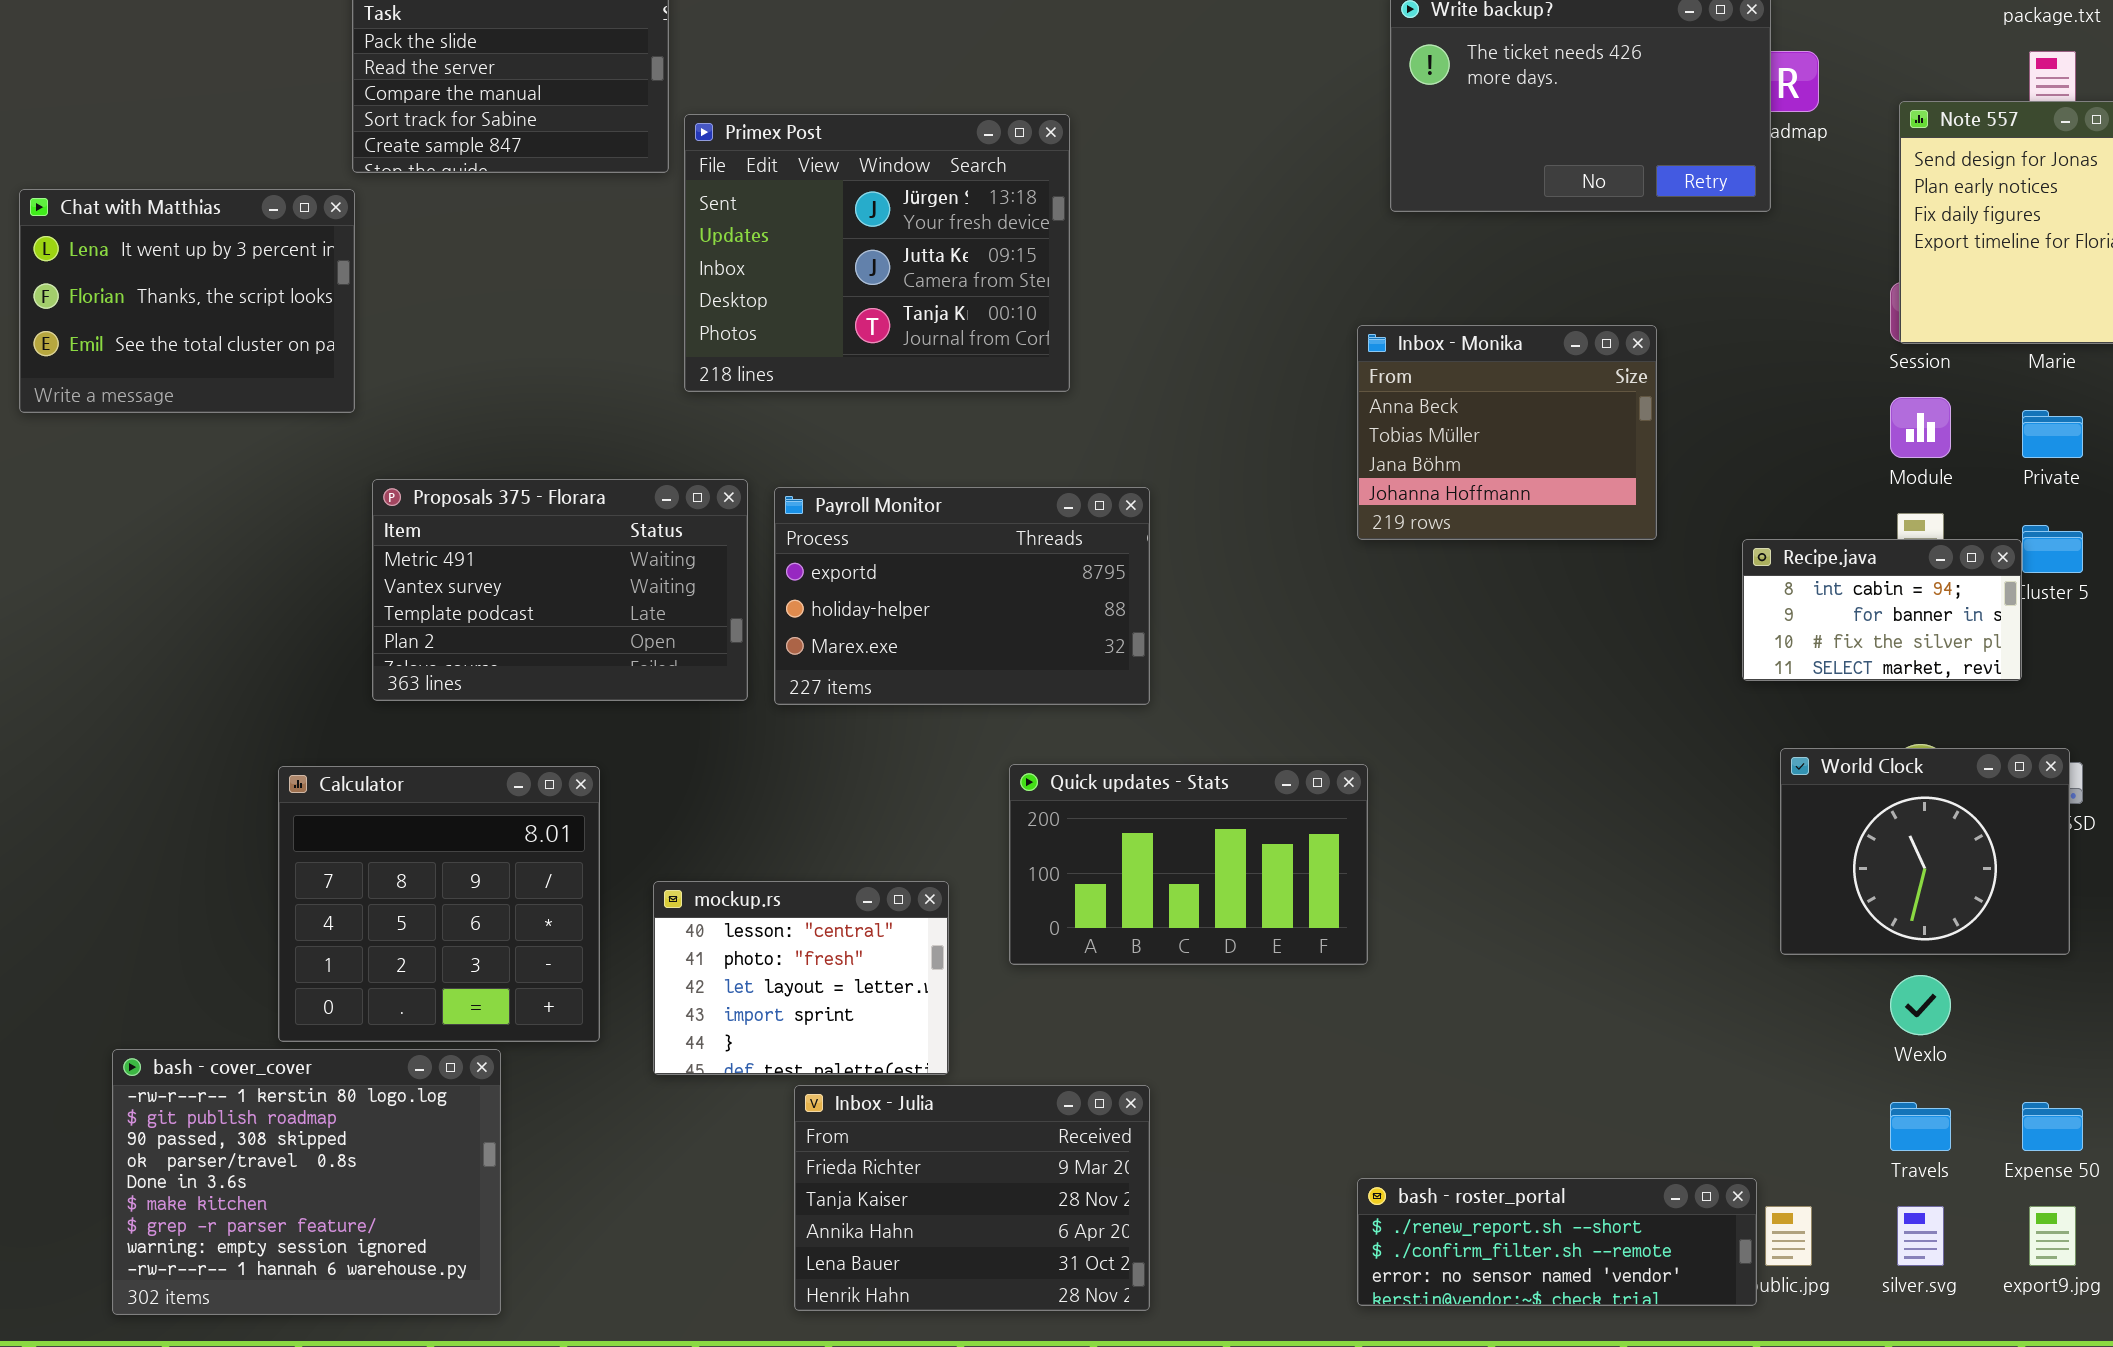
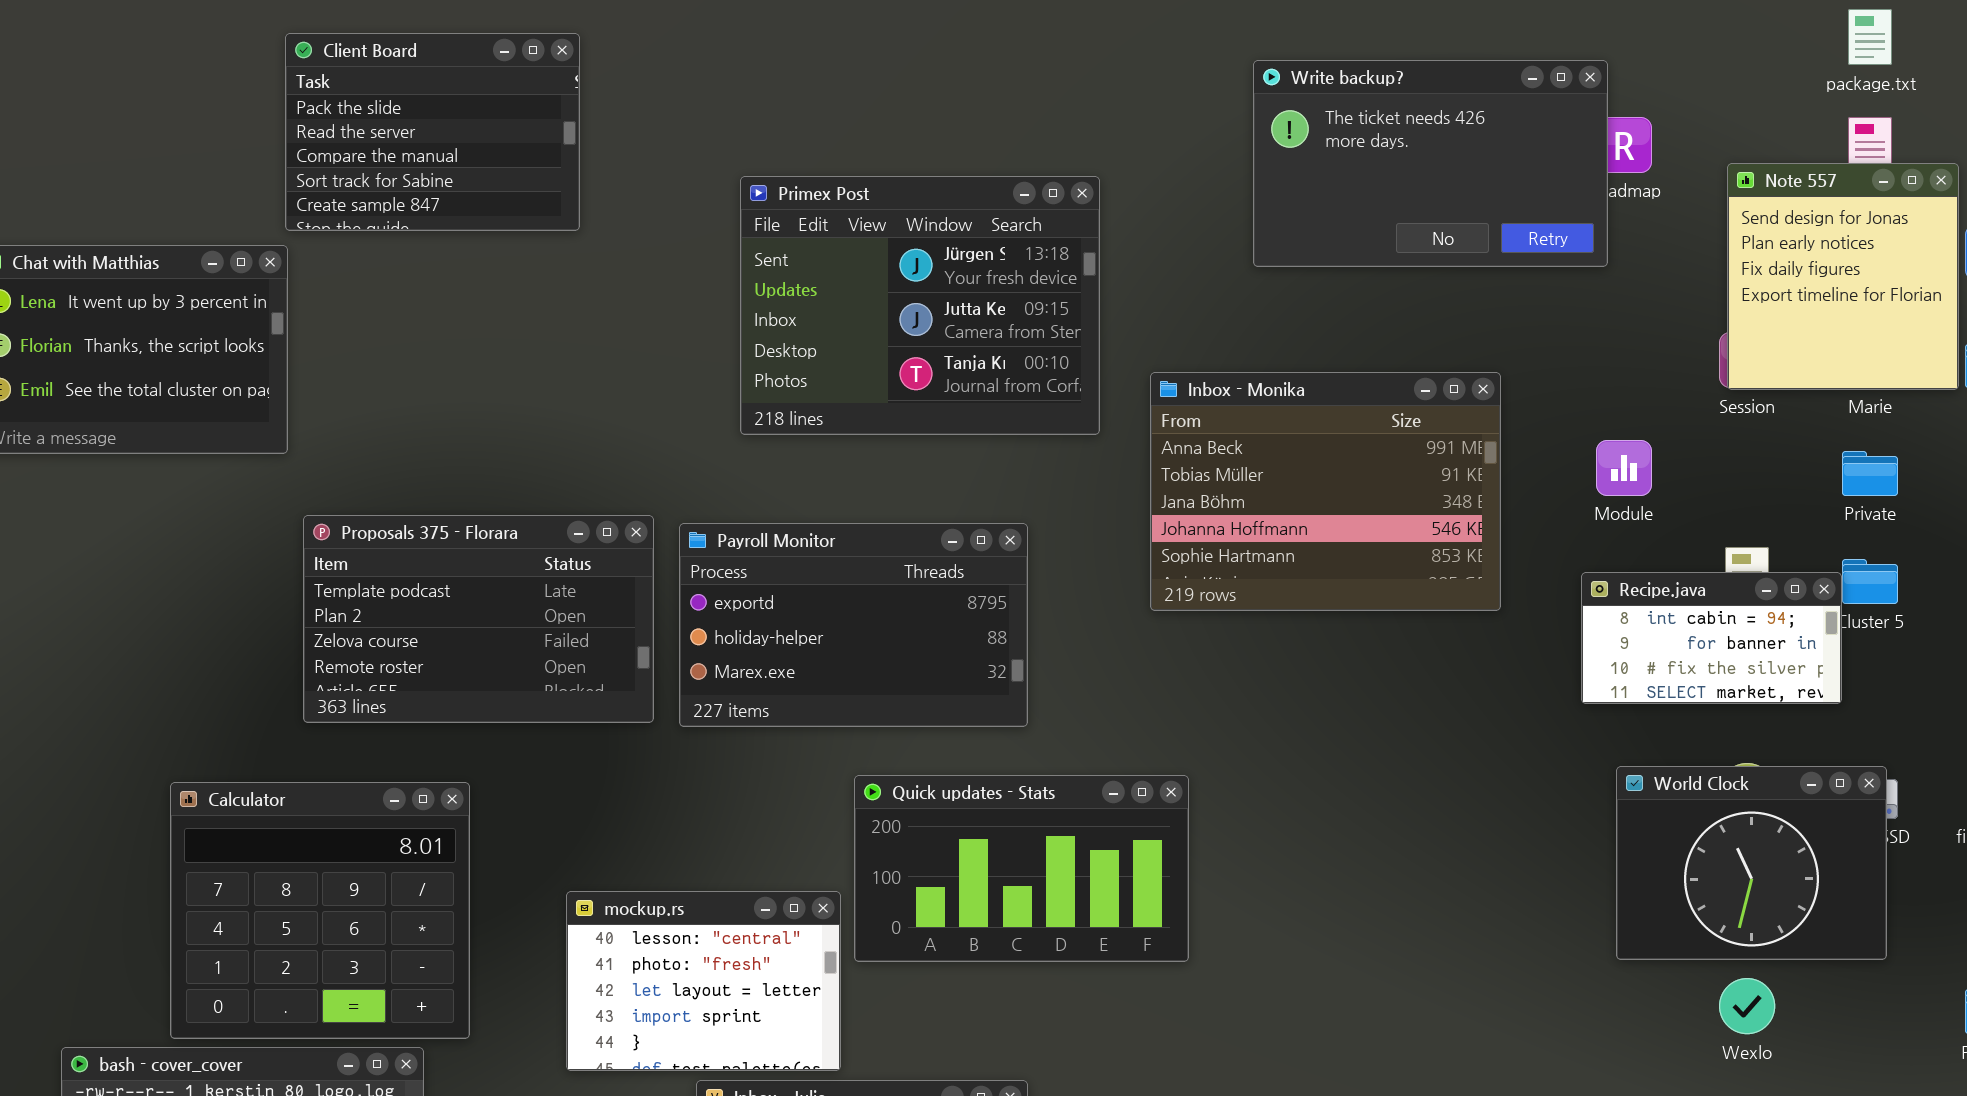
Primex Post: [684,114,1070,392] -> [740,176,1100,435], moved
Inbox - Monika: [1357,325,1657,540] -> [1150,372,1501,611], resized
Module: [1890,397,1951,458] -> [1596,440,1652,496], moved
Proposals 375 - Florara: [372,479,748,701] -> [303,515,654,723], scrolled down 2 rows
Quick updates - Stats: [1009,764,1368,965] -> [854,775,1189,962], moved
Calculator: [278,766,600,1042] -> [170,782,470,1039], moved

